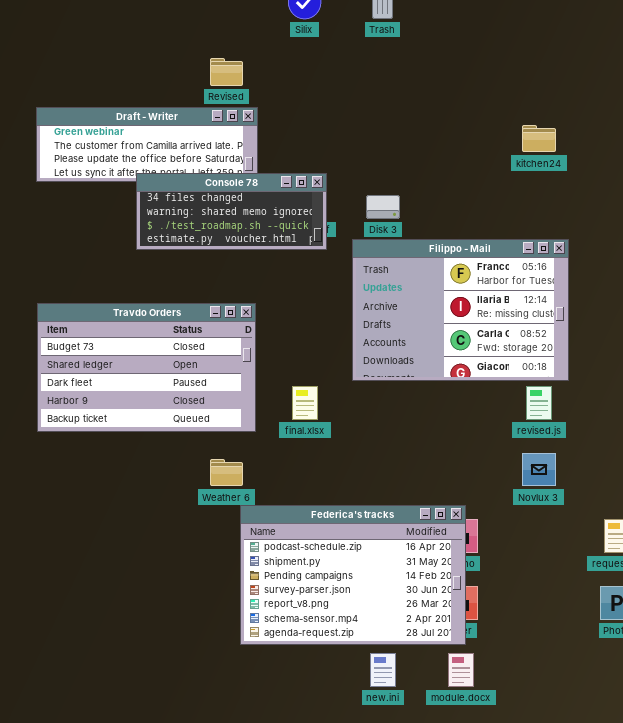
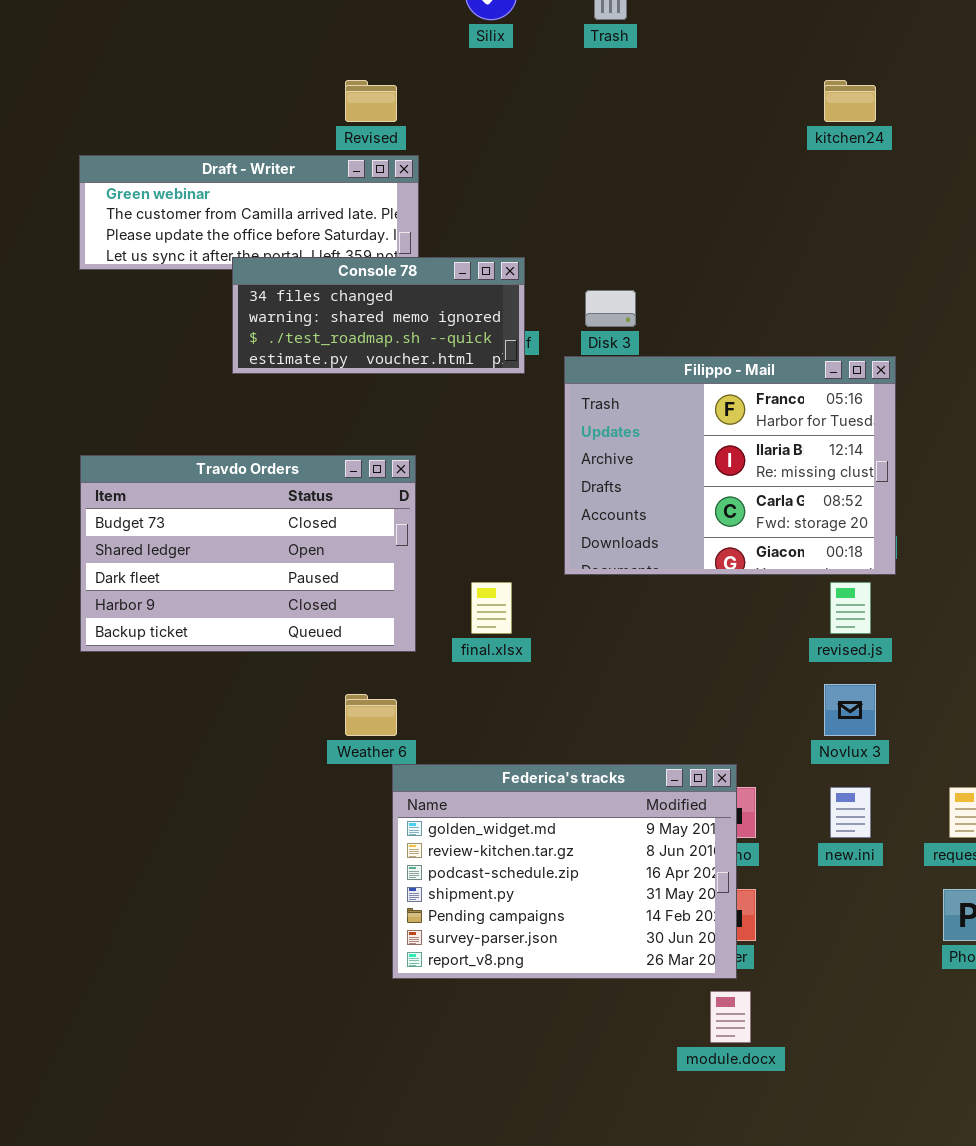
kitchen24: [522,125,556,152] -> [824,80,876,122], moved
Federica's tracks: [240,505,466,645] -> [392,764,737,979], scrolled up 2 rows
new.ini: [370,653,396,687] -> [830,787,871,838], moved

